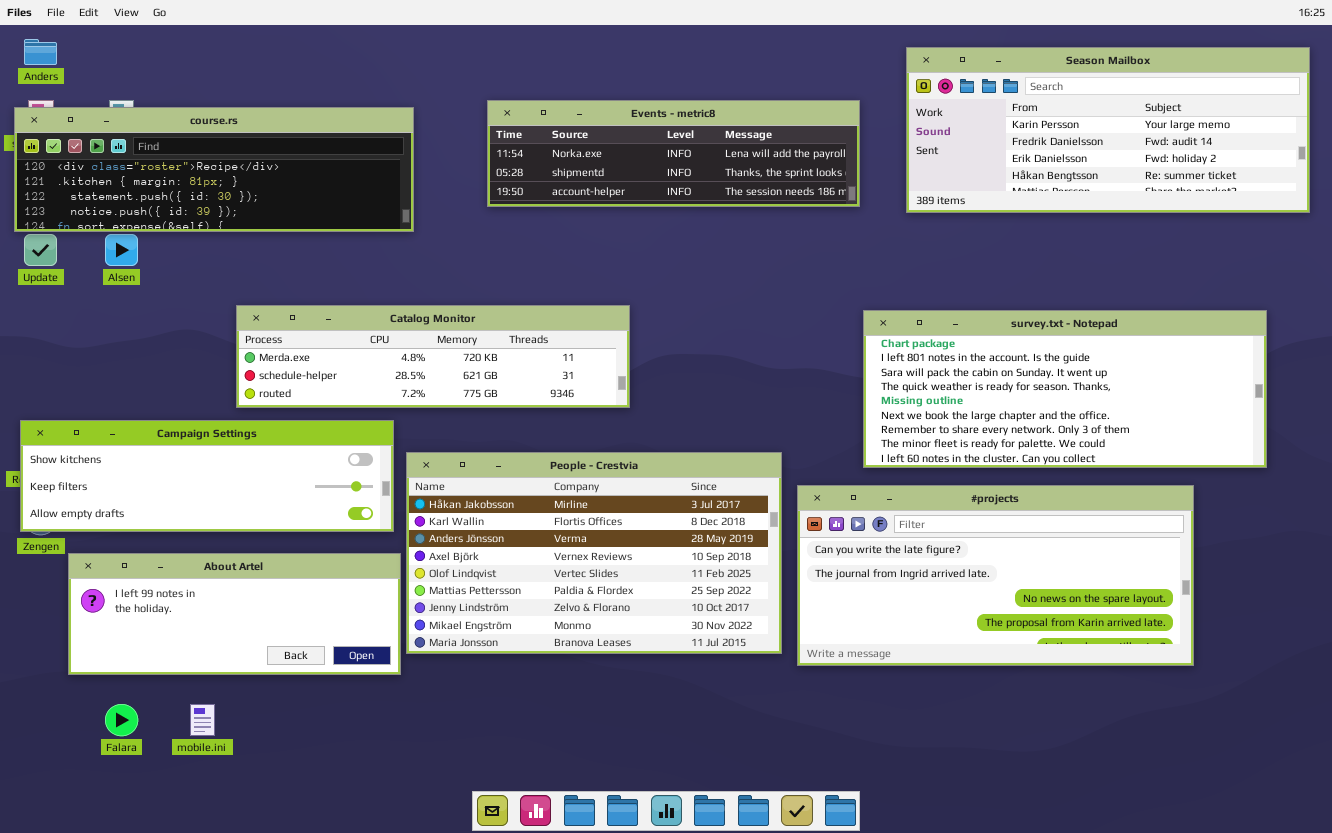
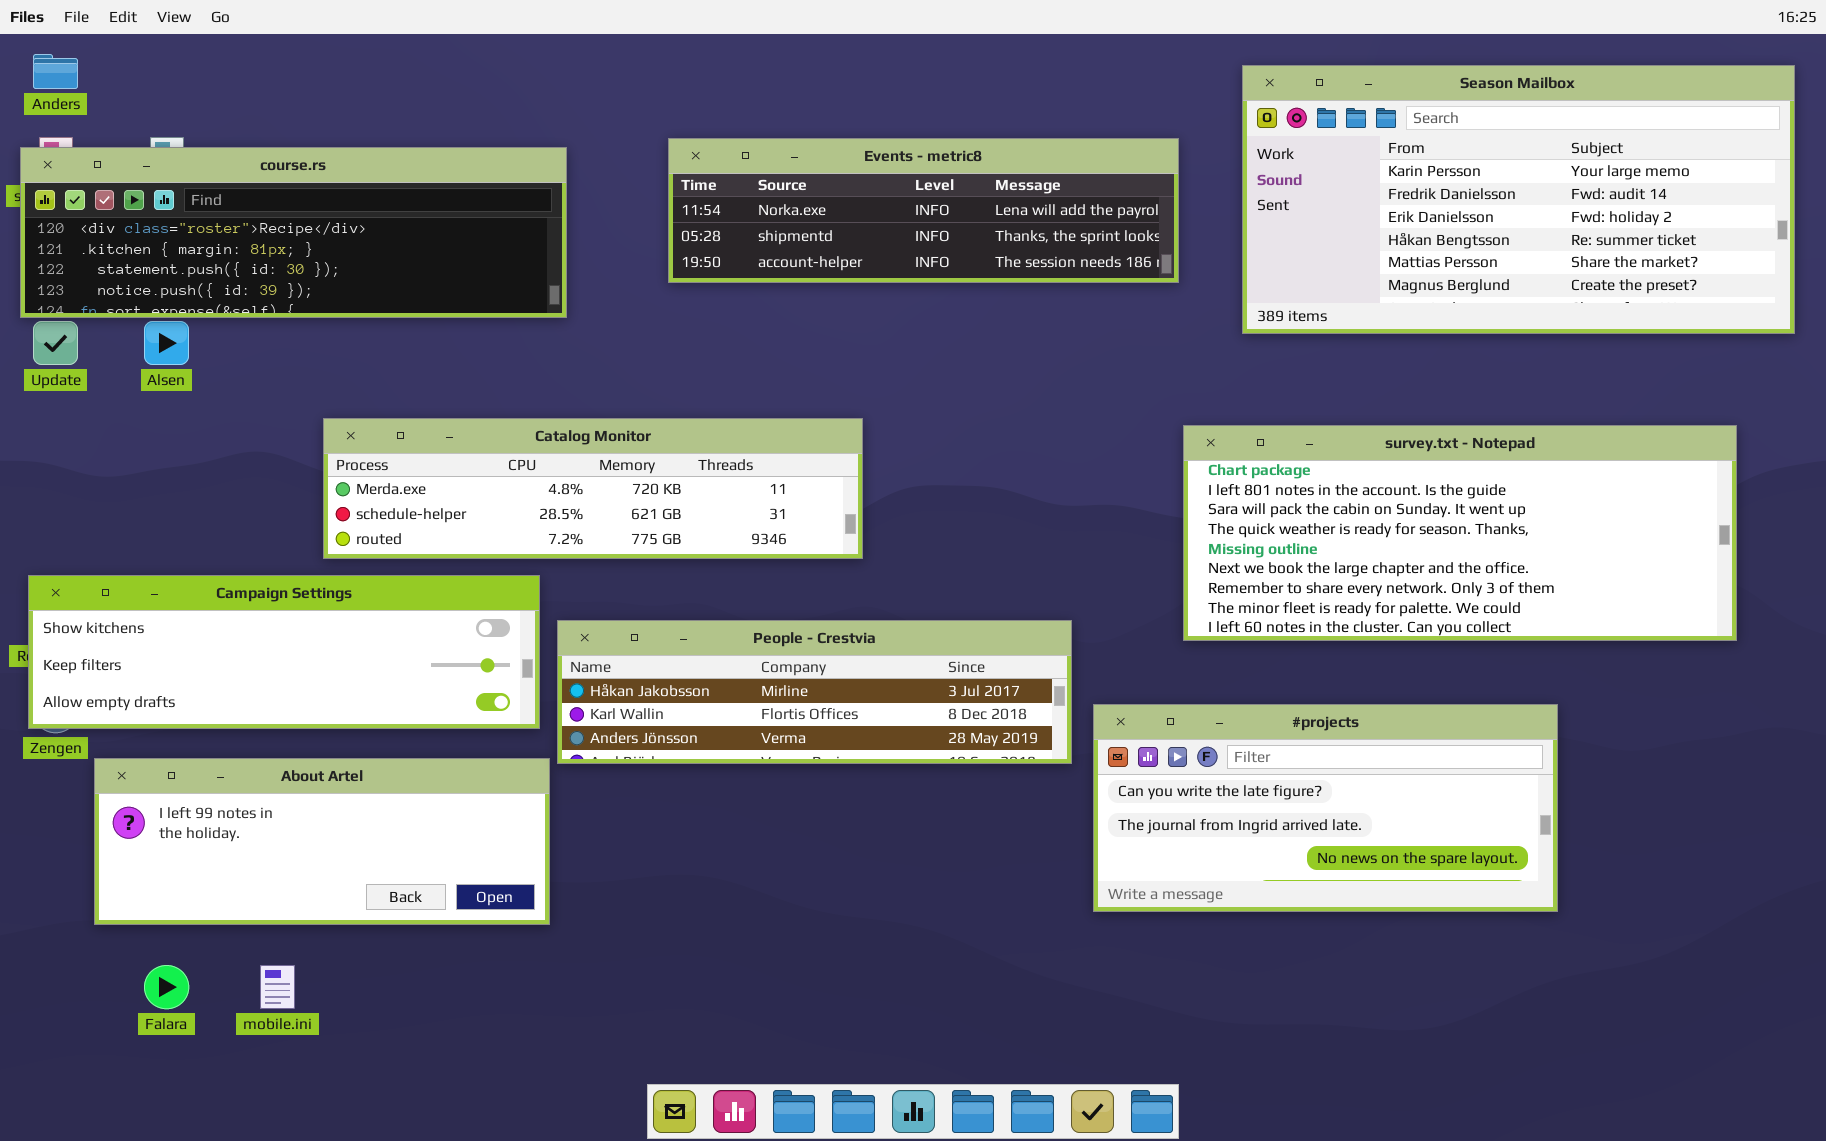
Season Mailbox: [906,47,1310,213] -> [1242,65,1795,334], resized
People - Crestvia: [406,452,782,654] -> [557,620,1072,764], resized
#projects: [797,485,1194,666] -> [1093,704,1558,912], resized

